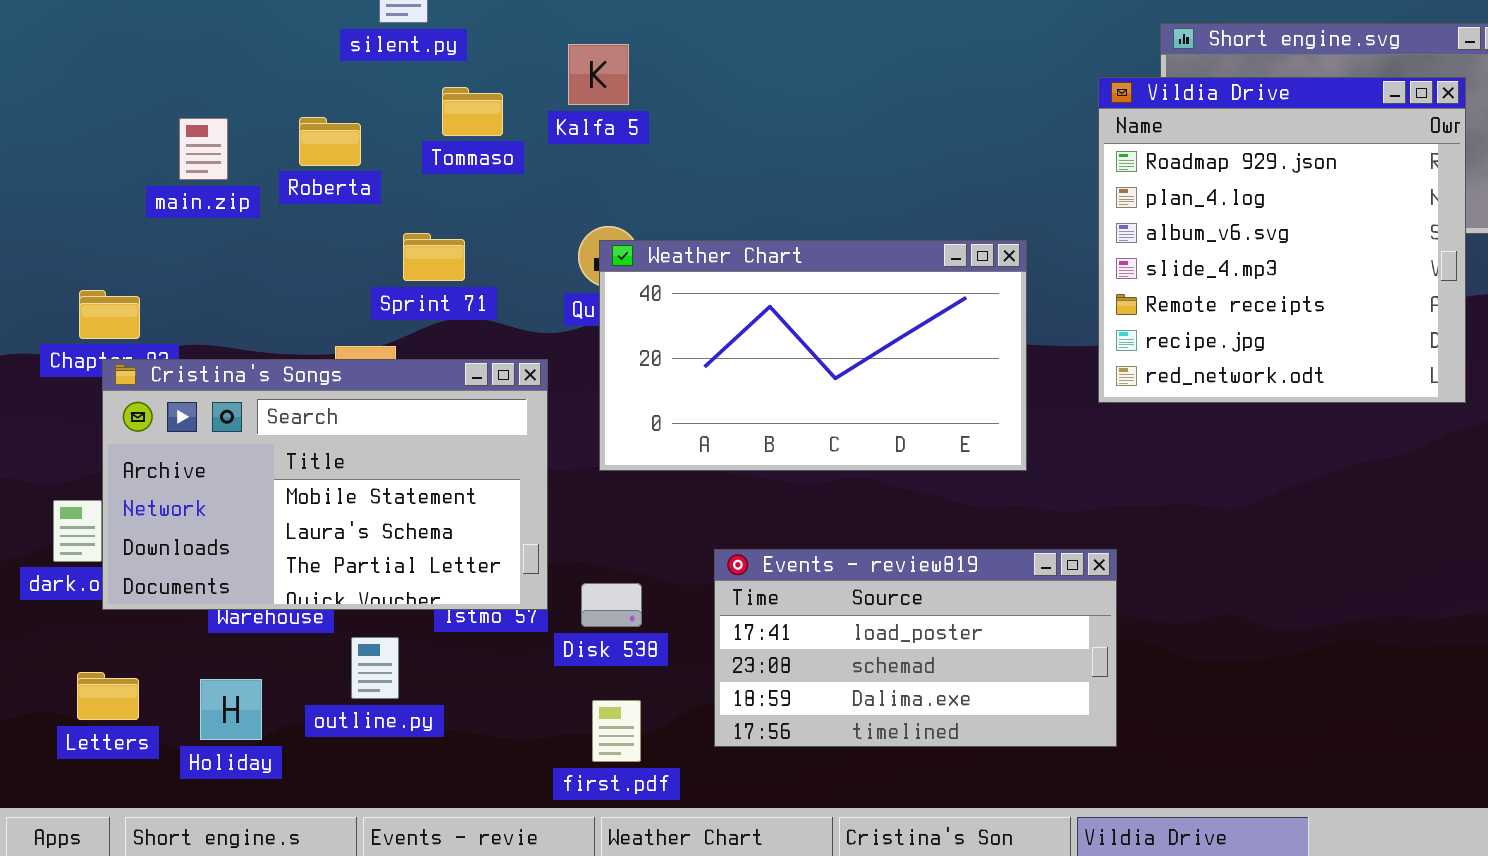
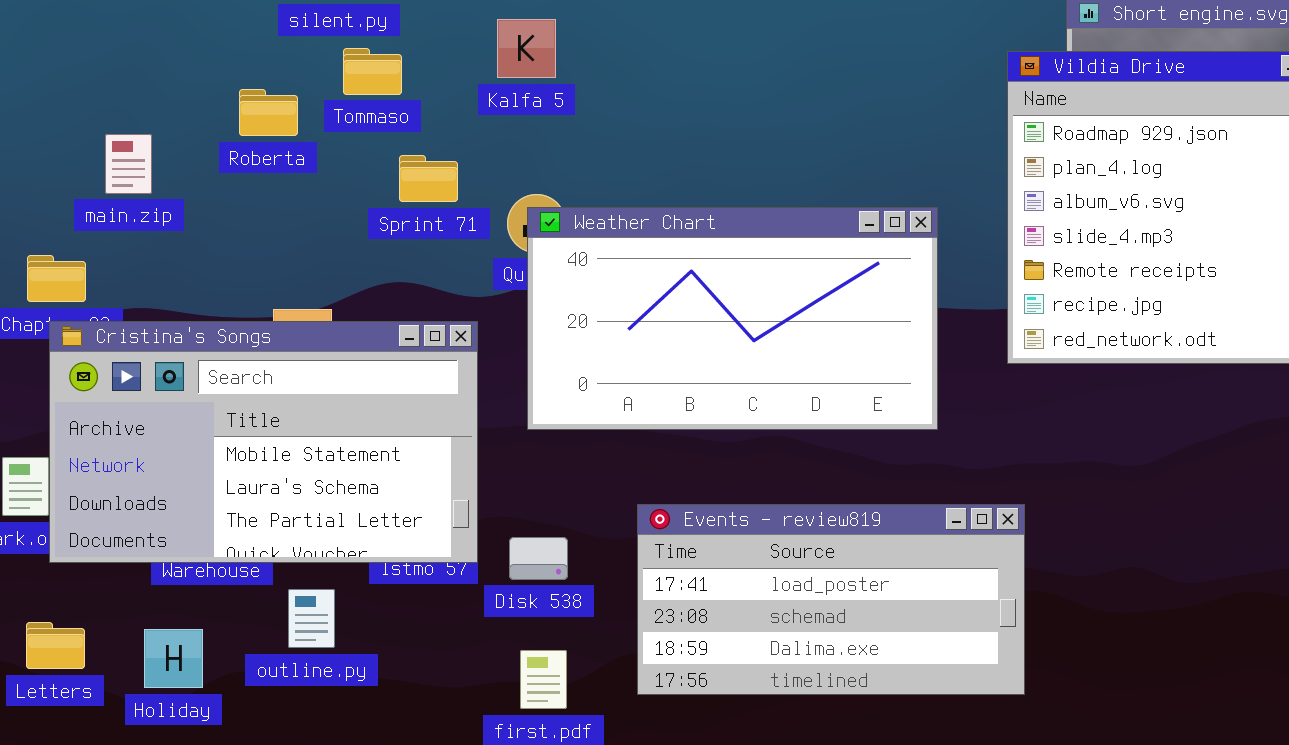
Tommaso: [442,87,503,136] -> [343,48,402,95], moved
main.zip: [179,118,228,180] -> [105,134,152,194], moved
Sprint 71: [403,233,465,281] -> [399,155,458,202], moved

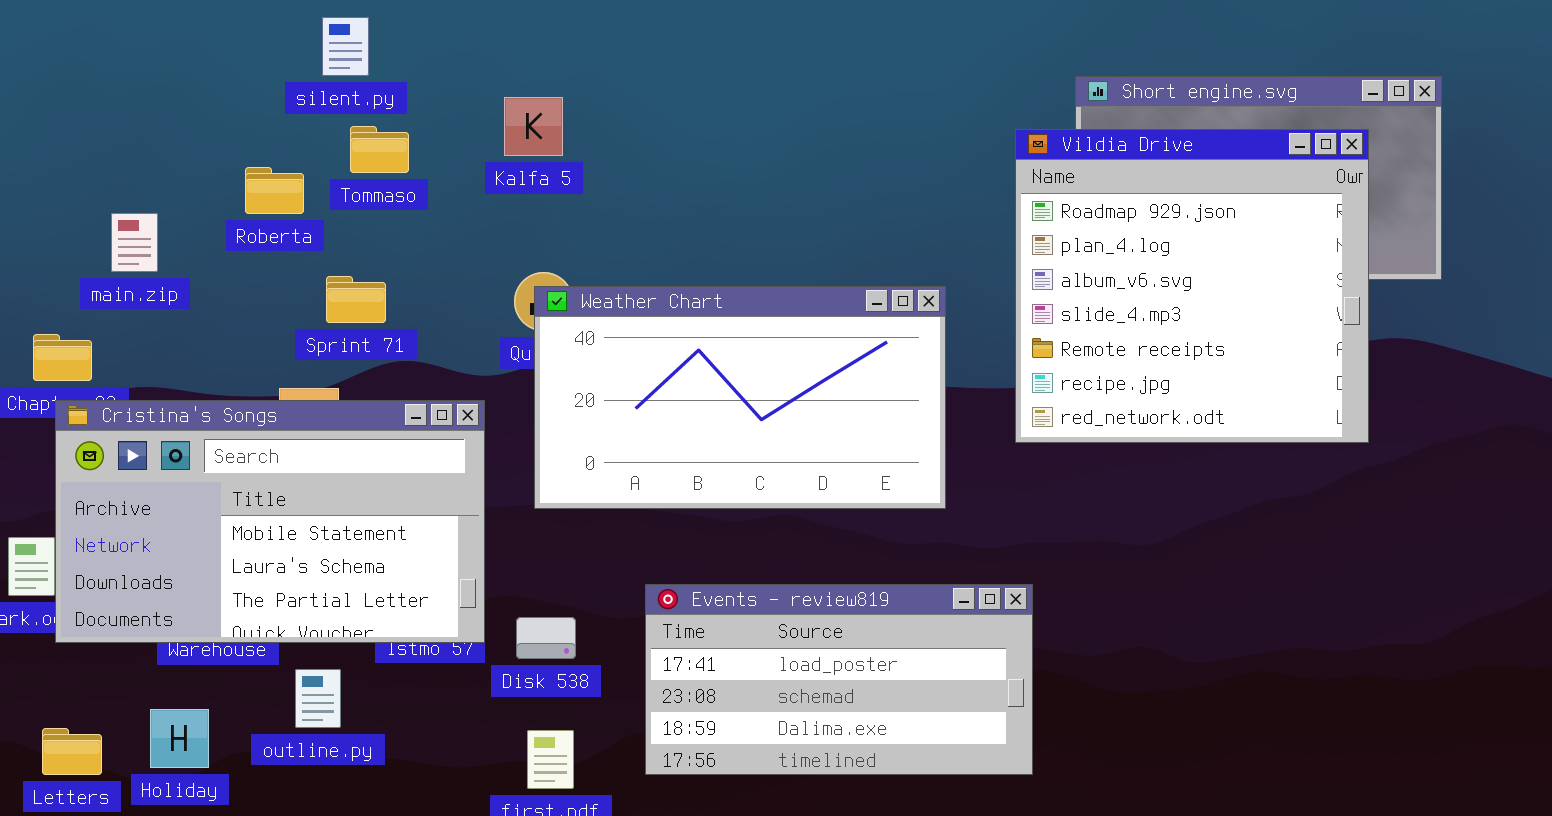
Sprint 71: [399,155,458,202] -> [326,276,386,323], moved
Letters: [26,622,85,669] -> [42,728,102,775], moved

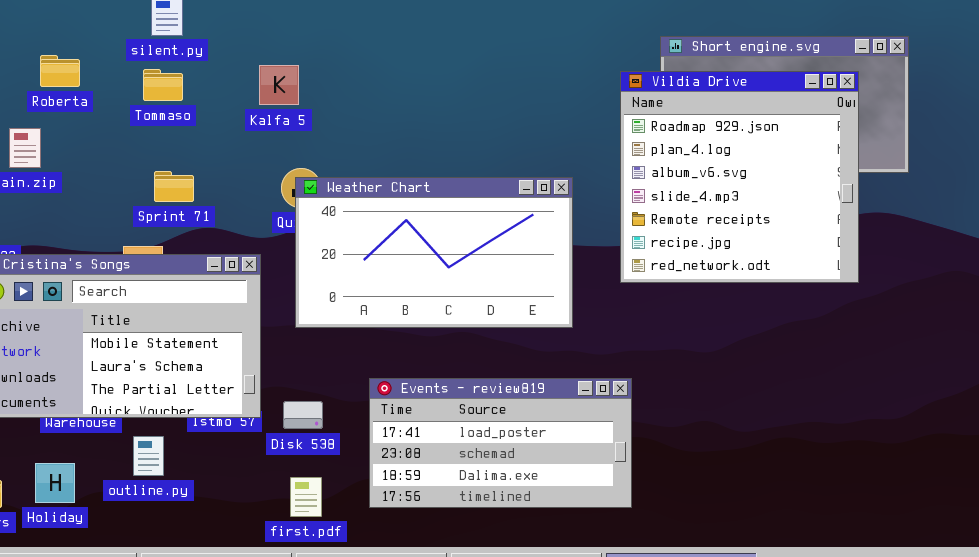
Kalfa 5: [504,97,563,156] -> [259,65,299,105], moved
Tommaso: [350,126,409,173] -> [143,69,183,101], moved
Roberta: [245,167,304,214] -> [40,55,80,87], moved

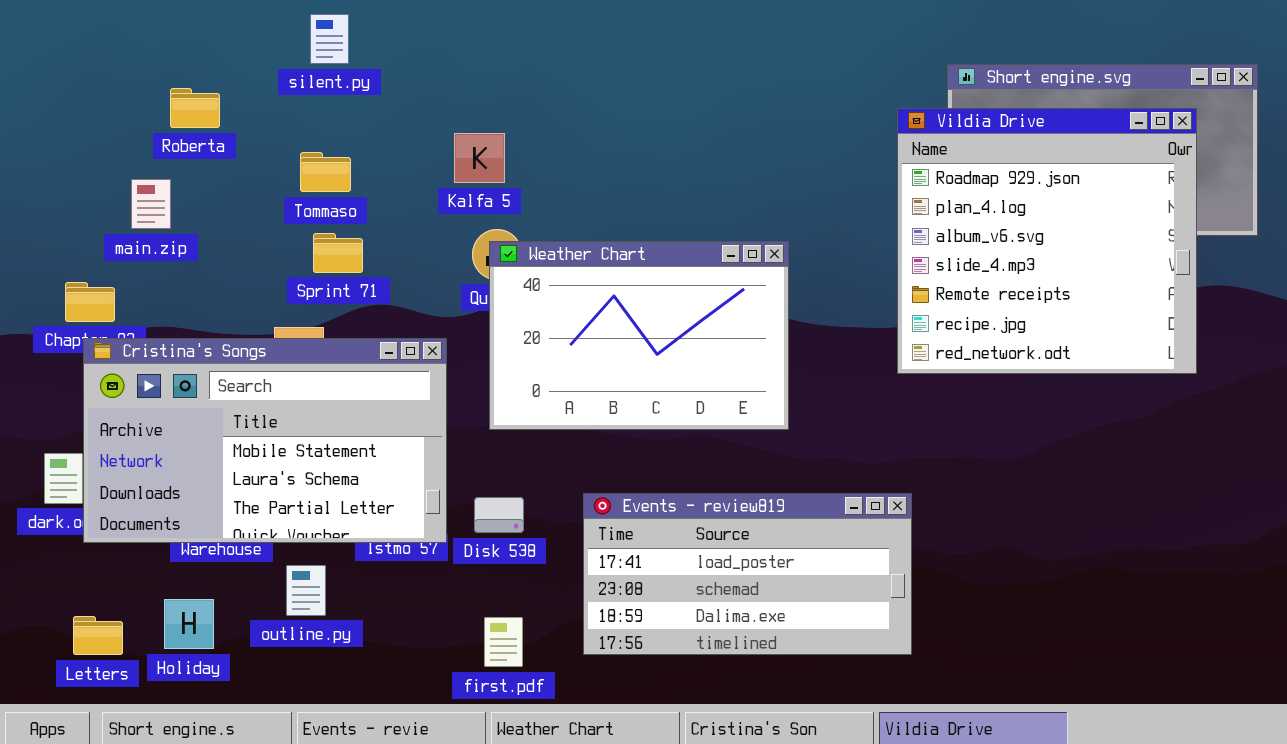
Kalfa 5: [259,65,299,105] -> [454,133,505,183], moved
Tommaso: [143,69,183,101] -> [300,152,351,192], moved
Weather Chart: [295,177,573,328] -> [489,241,789,430], resized
Disk 538: [283,401,323,429] -> [474,497,524,533], moved

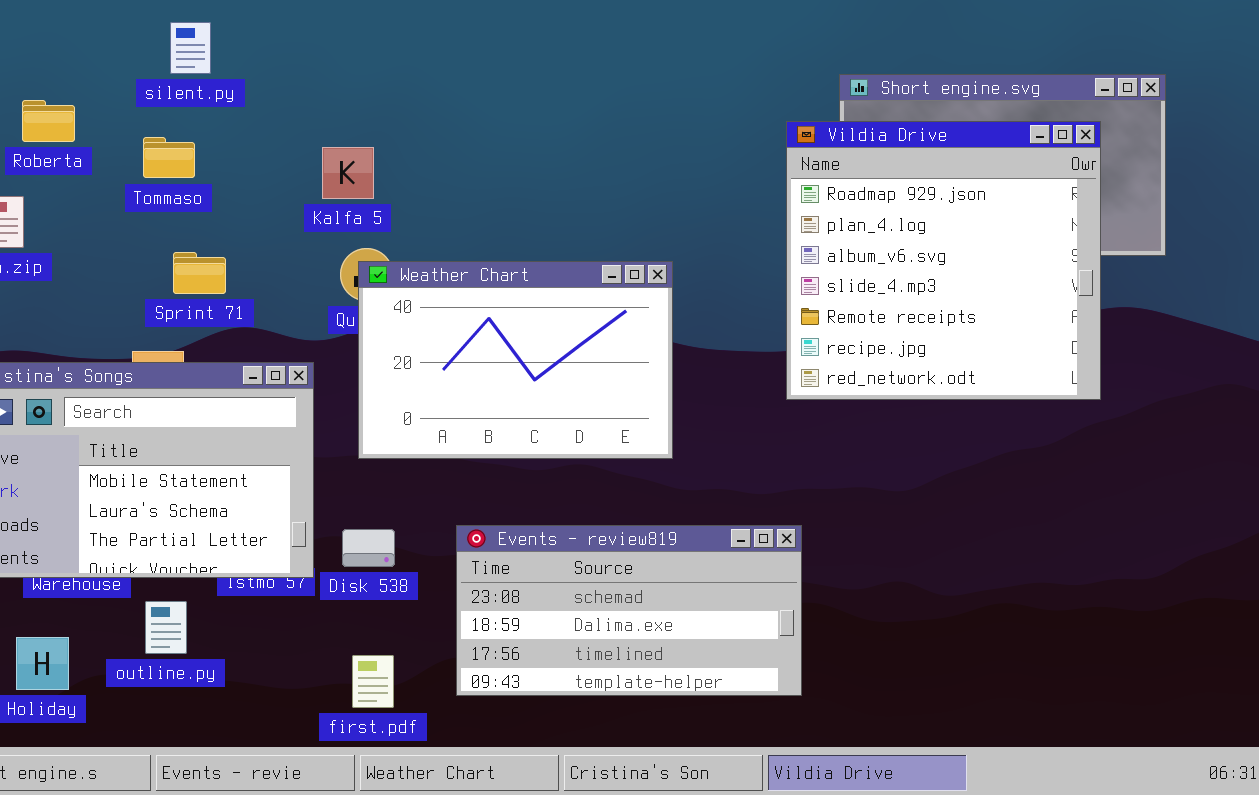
Tommaso: [300,152,351,192] -> [143,137,195,178], moved
Events - review819: [583,493,912,655] -> [456,525,802,696], scrolled down 1 row

